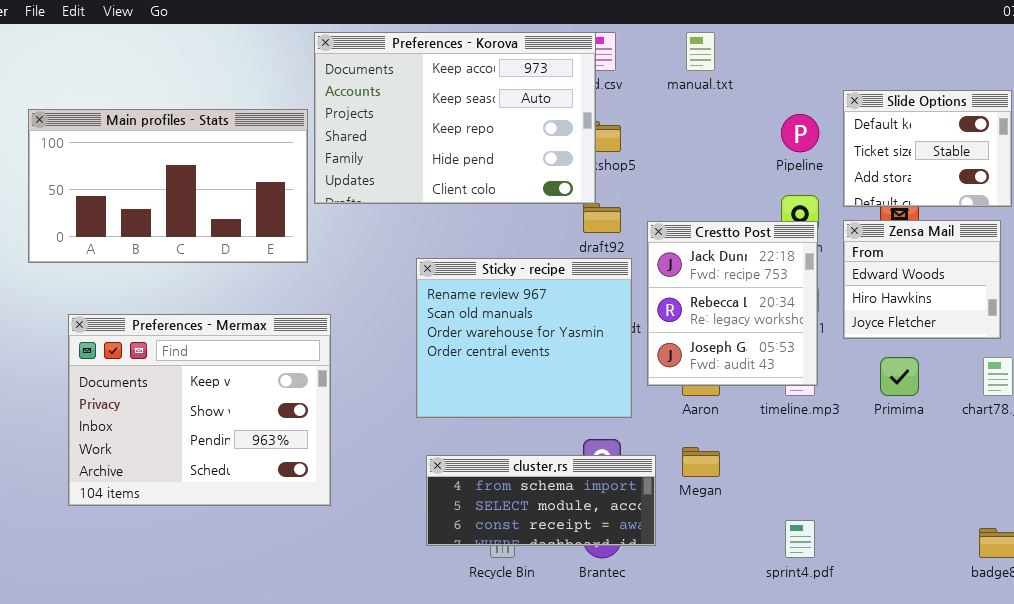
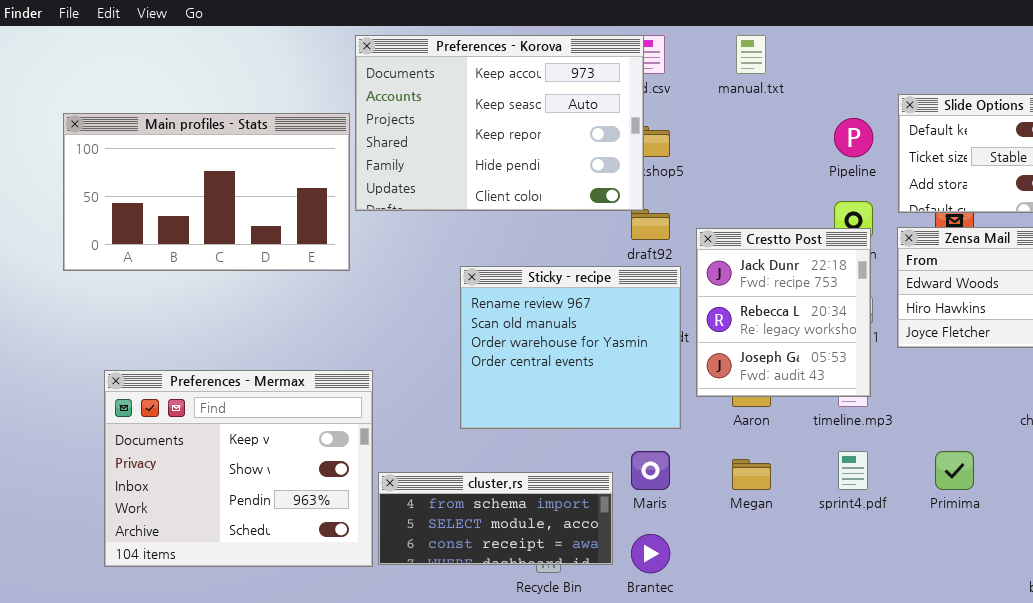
Preferences - Mermax: [68,314,331,506] -> [104,370,373,567], moved
Primima: [880,357,919,396] -> [935,451,974,490], moved
cluster.rs: [426,455,656,546] -> [378,472,613,565], moved
sprint4.pdf: [785,520,815,558] -> [838,451,868,490], moved

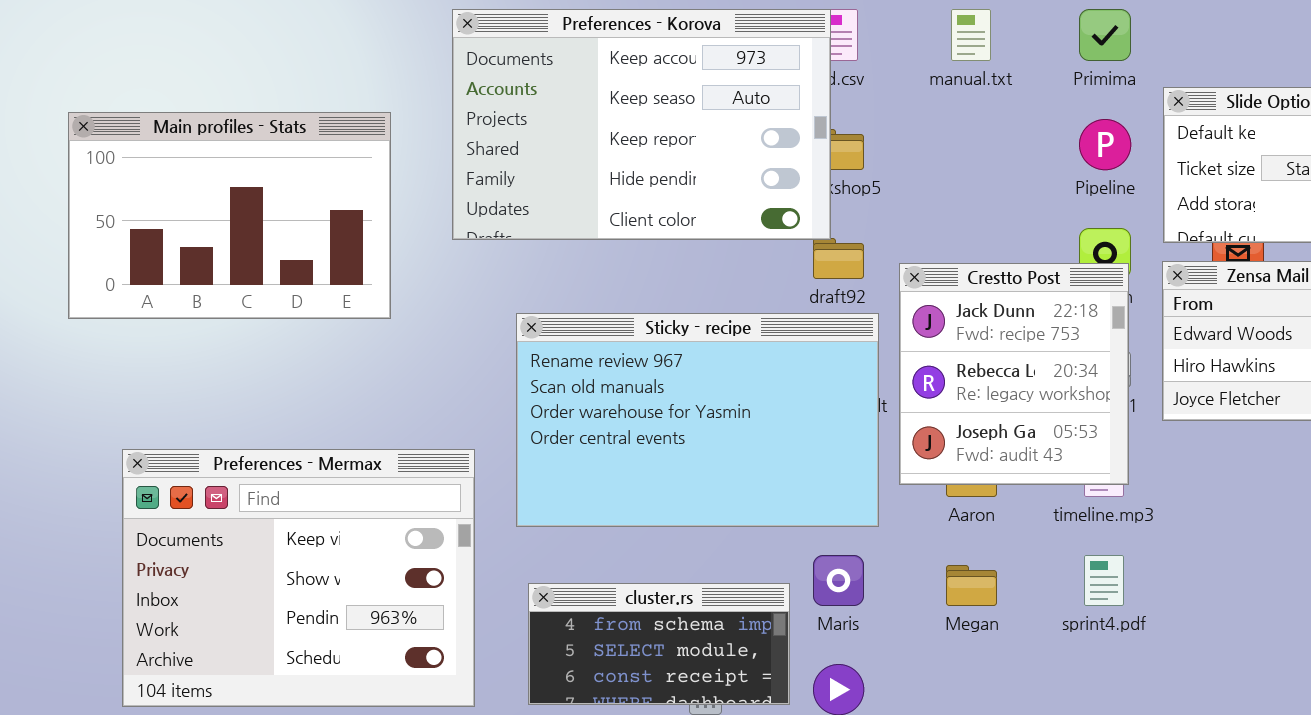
Main profiles - Stats: [63,113,350,271] -> [68,112,391,319], resized
Sticky - recipe: [460,266,681,429] -> [516,313,879,527], resized
Primima: [935,451,974,490] -> [1079,9,1131,61], moved
cluster.rs: [378,472,613,565] -> [528,583,790,705], resized

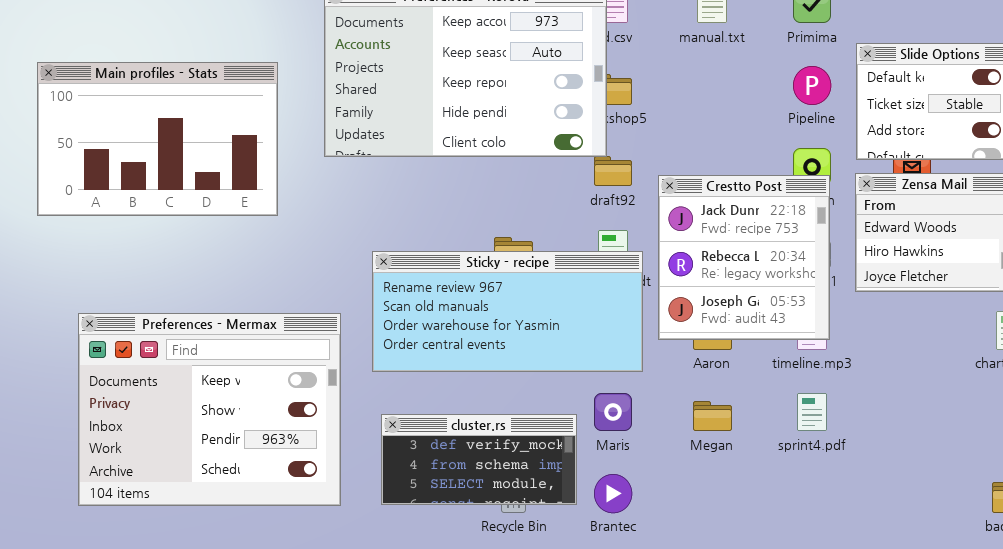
Sticky - recipe: [516,313,879,527] -> [372,251,643,372], resized
cluster.rs: [528,583,790,705] -> [381,414,577,505], scrolled up 1 row

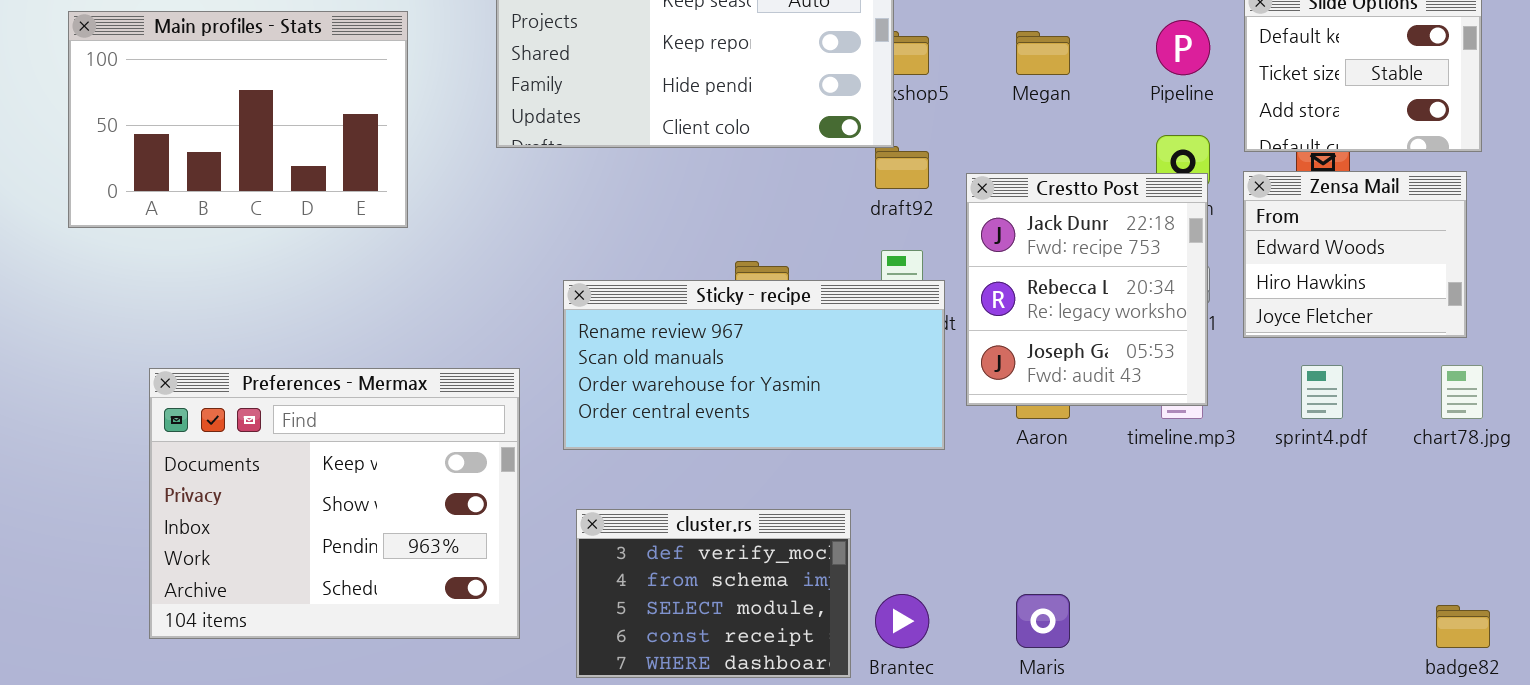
Main profiles - Stats: [37,62,278,216] -> [68,11,408,228], moved
Maris: [594,393,632,431] -> [1016,594,1070,648], moved
sprint4.pdf: [797,393,827,431] -> [1301,365,1343,419], moved
Megan: [693,401,732,431] -> [1016,31,1070,75], moved
cluster.rs: [381,414,577,505] -> [576,509,851,678], resized

